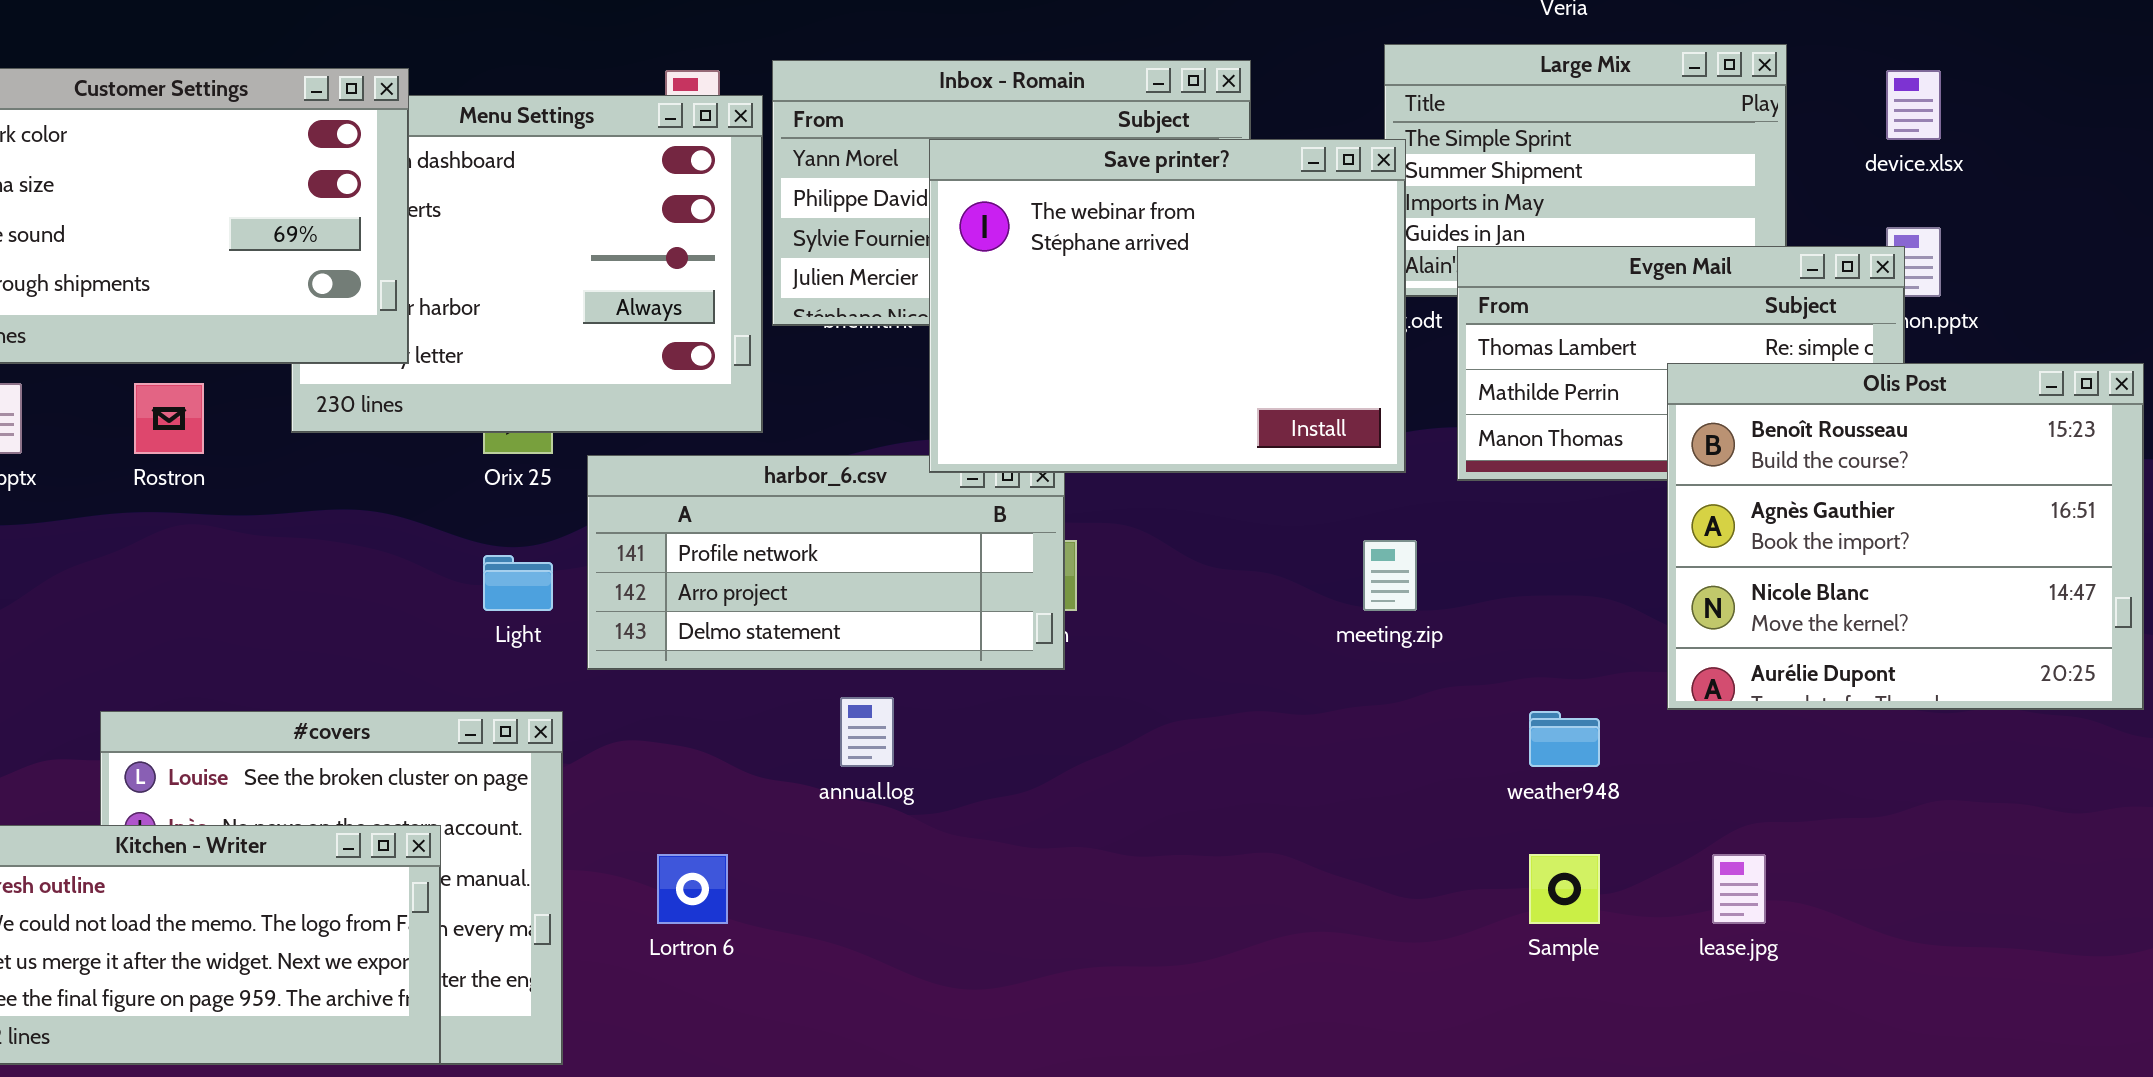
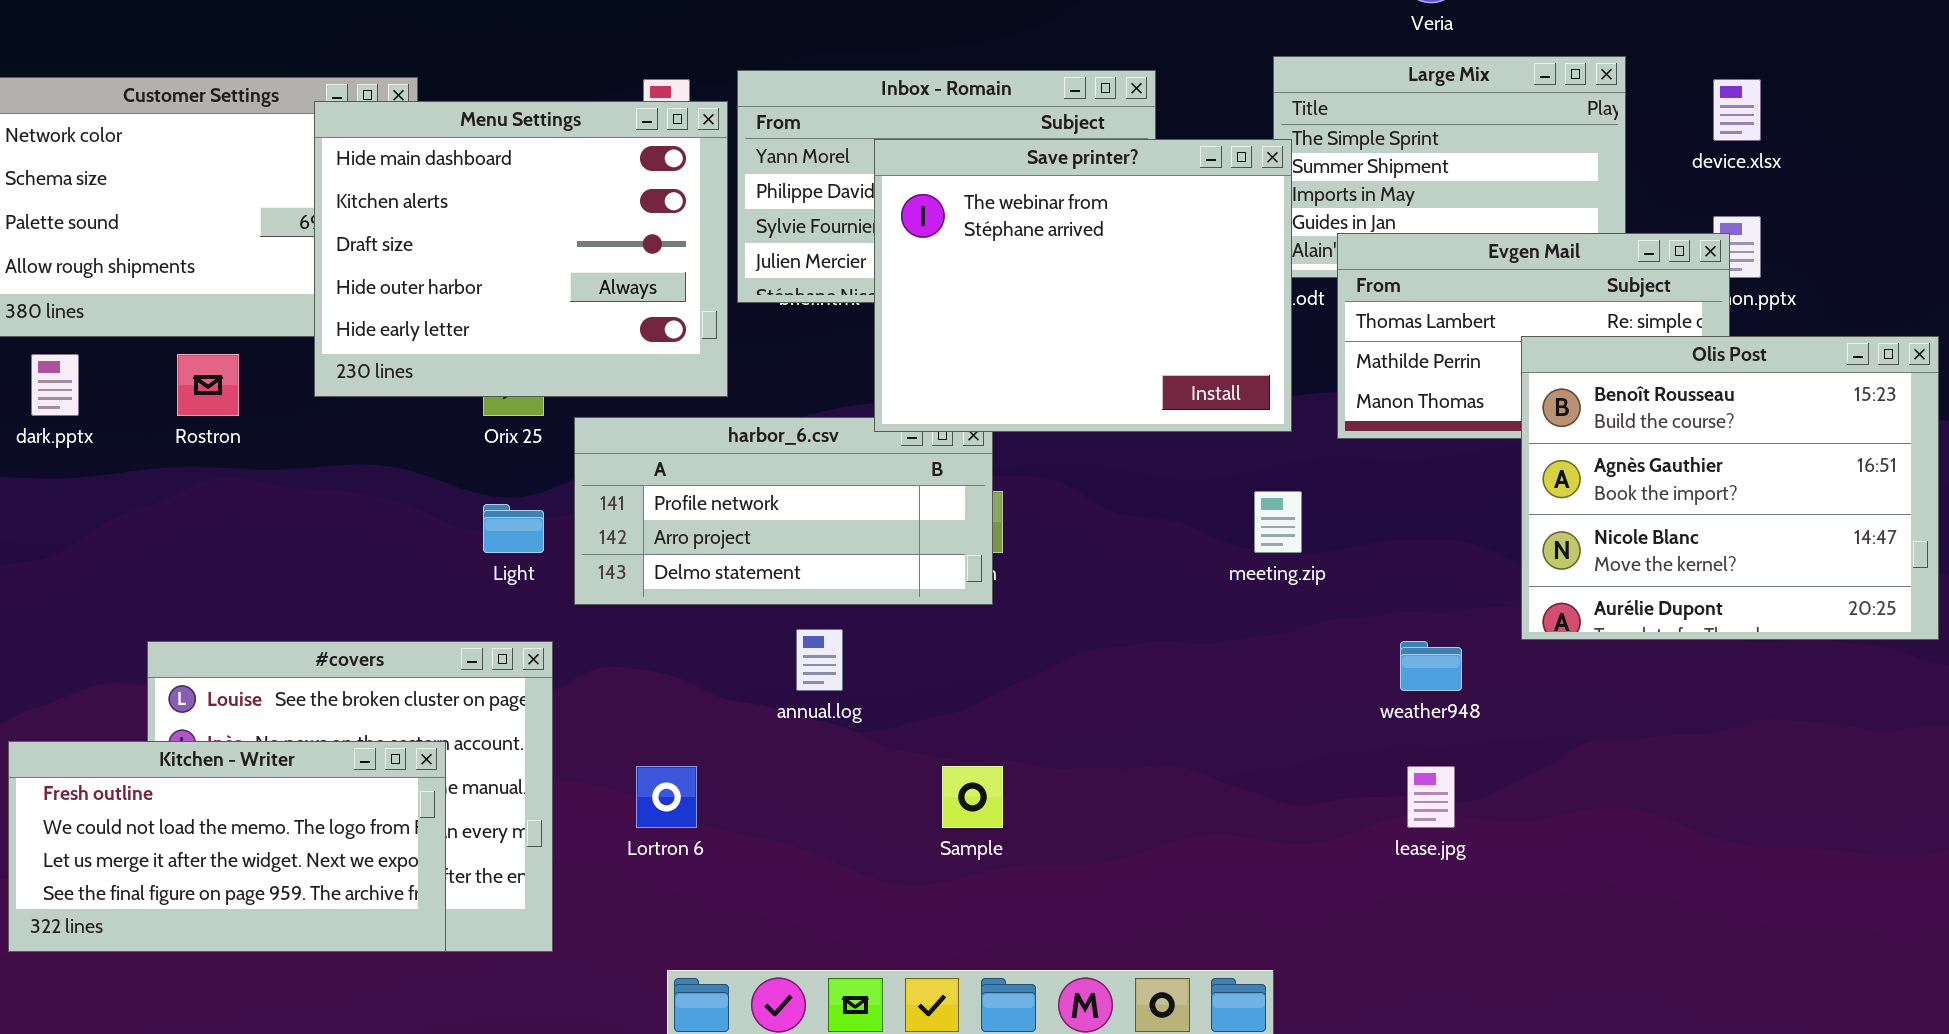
Menu Settings: [291,95,763,433] -> [314,101,728,397], raised
Sample: [1529,854,1600,924] -> [942,766,1003,828], moved
lease.jpg: [1712,854,1766,924] -> [1407,766,1455,828], moved

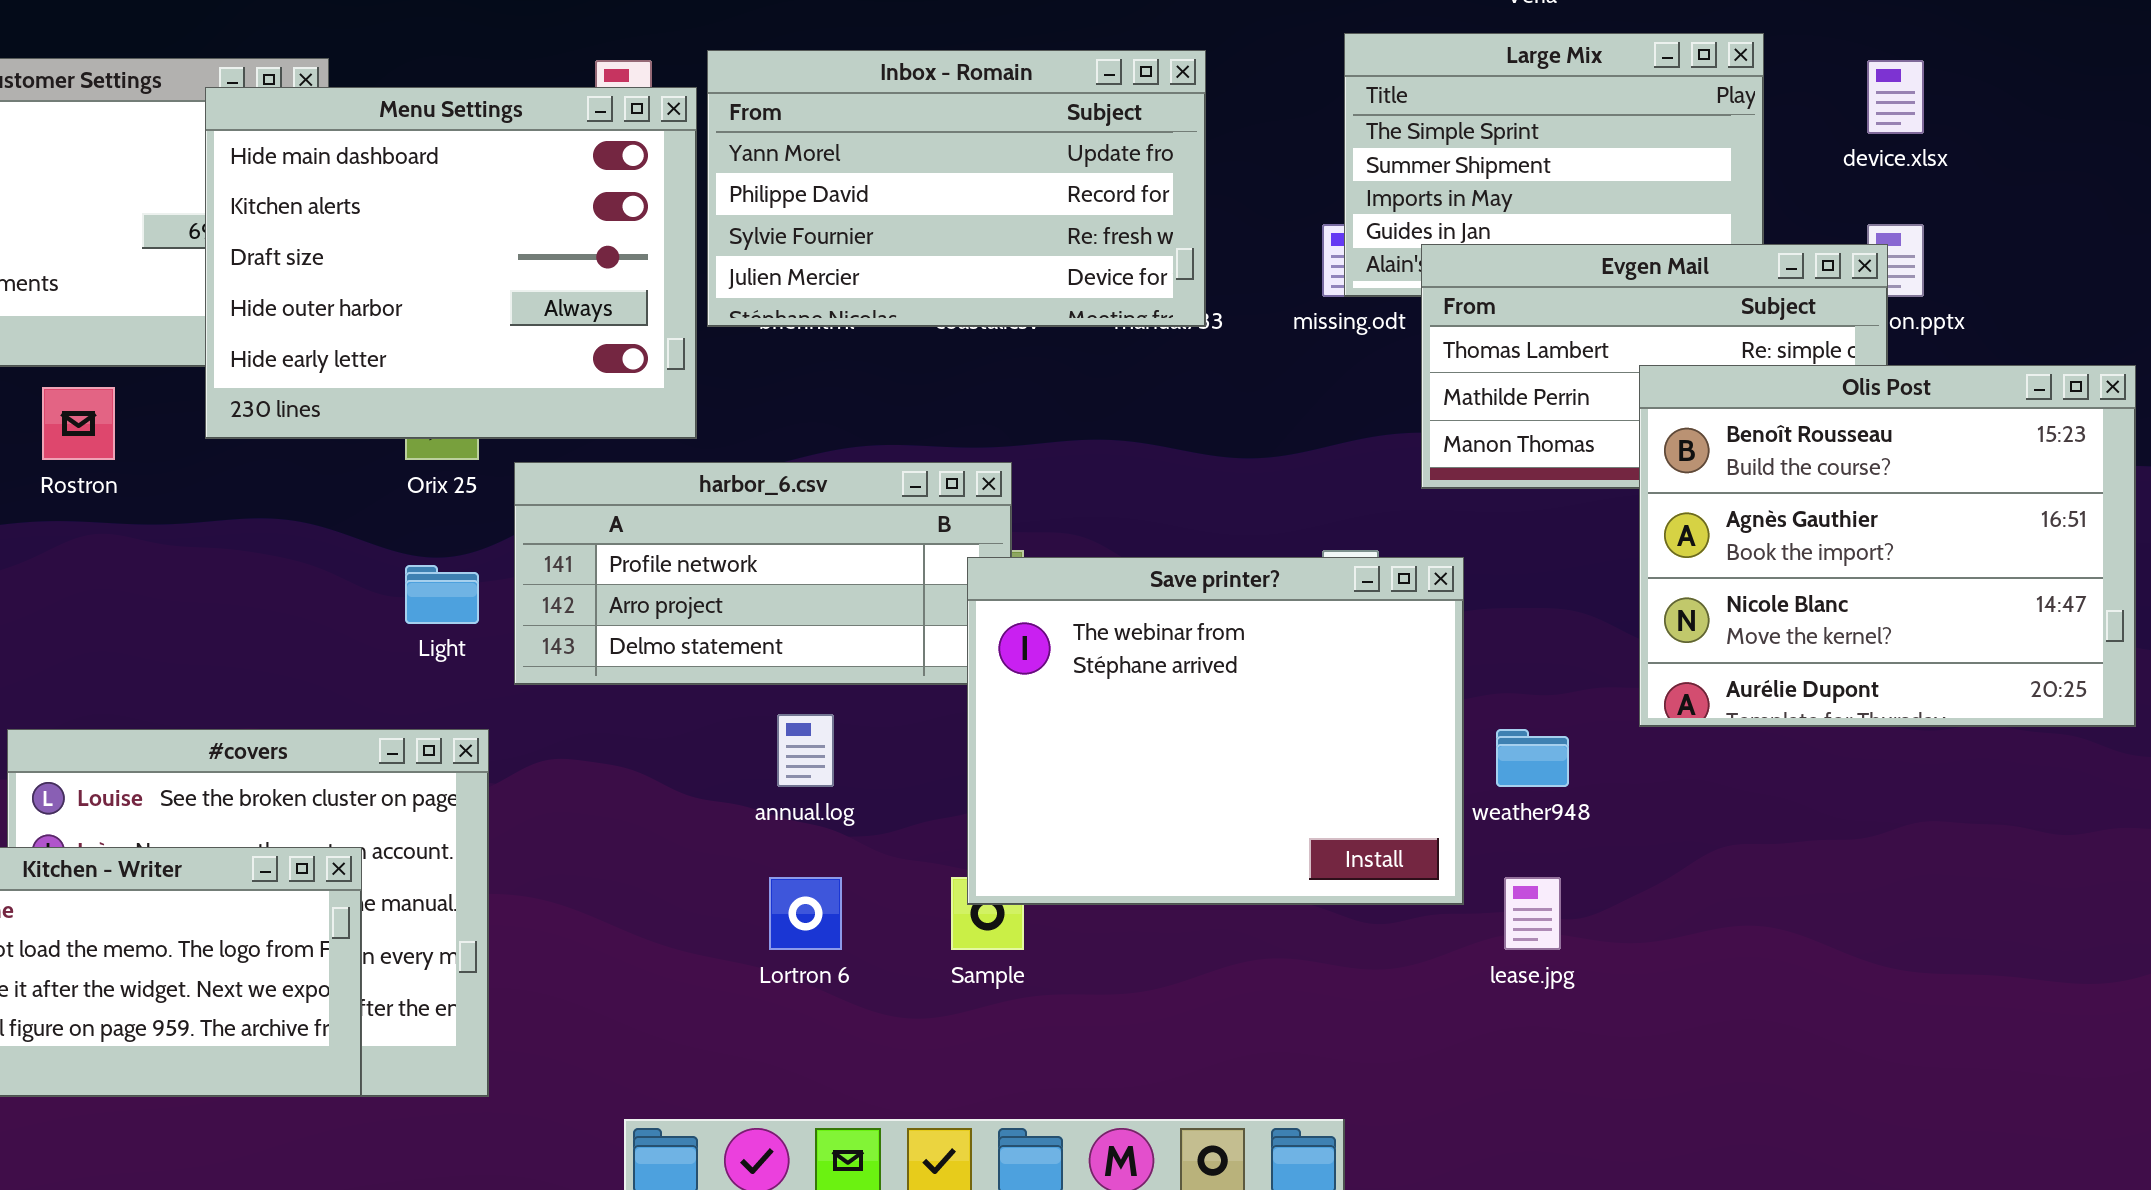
Save printer?: [874,139,1292,432] -> [967,557,1464,905], moved
Lortron 6: [636,766,697,828] -> [769,877,842,950], moved

